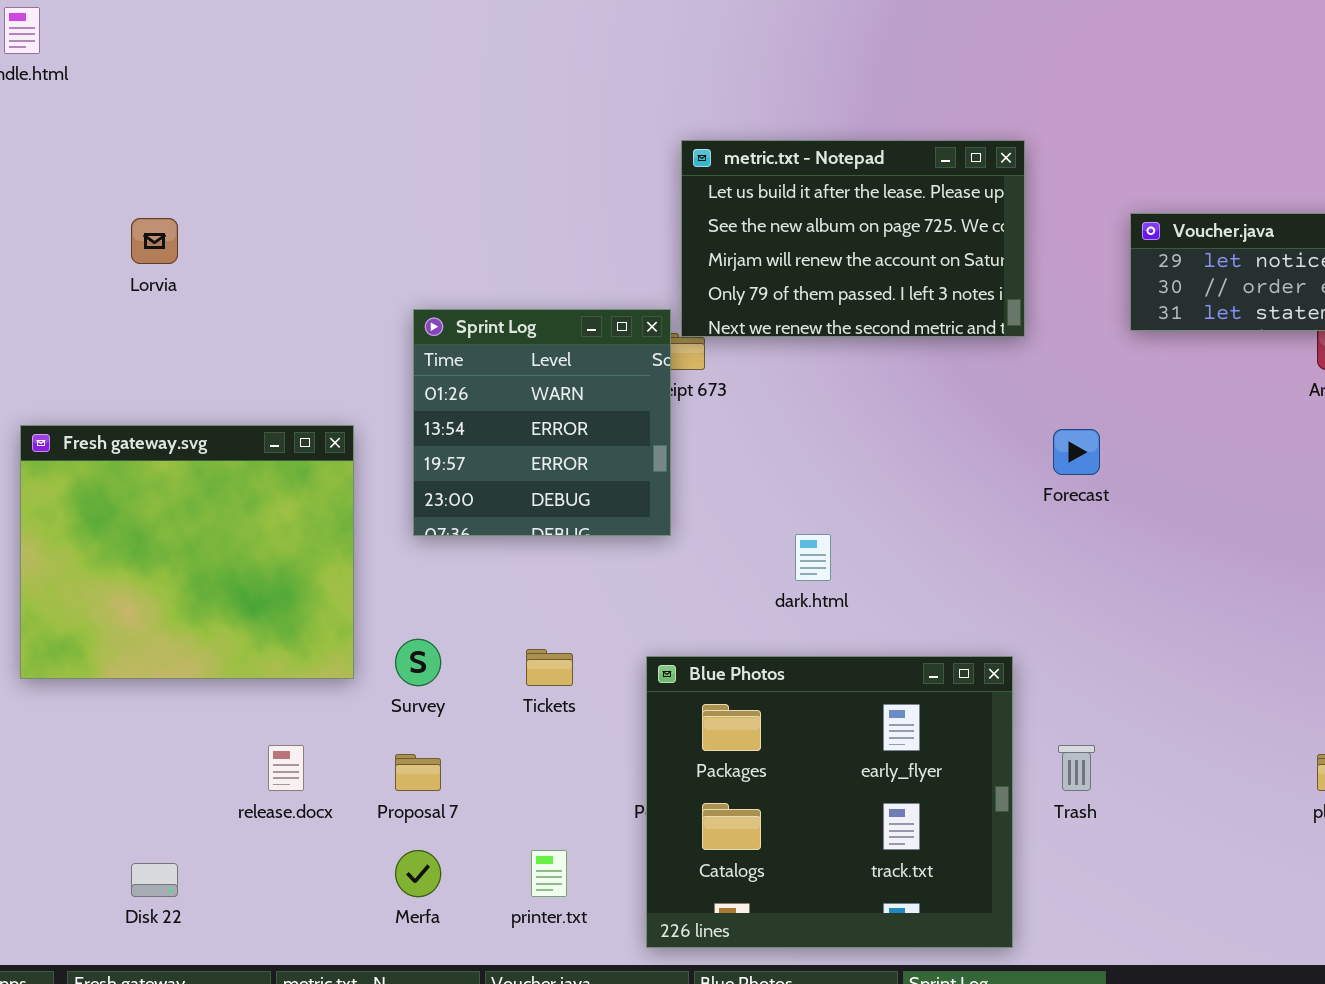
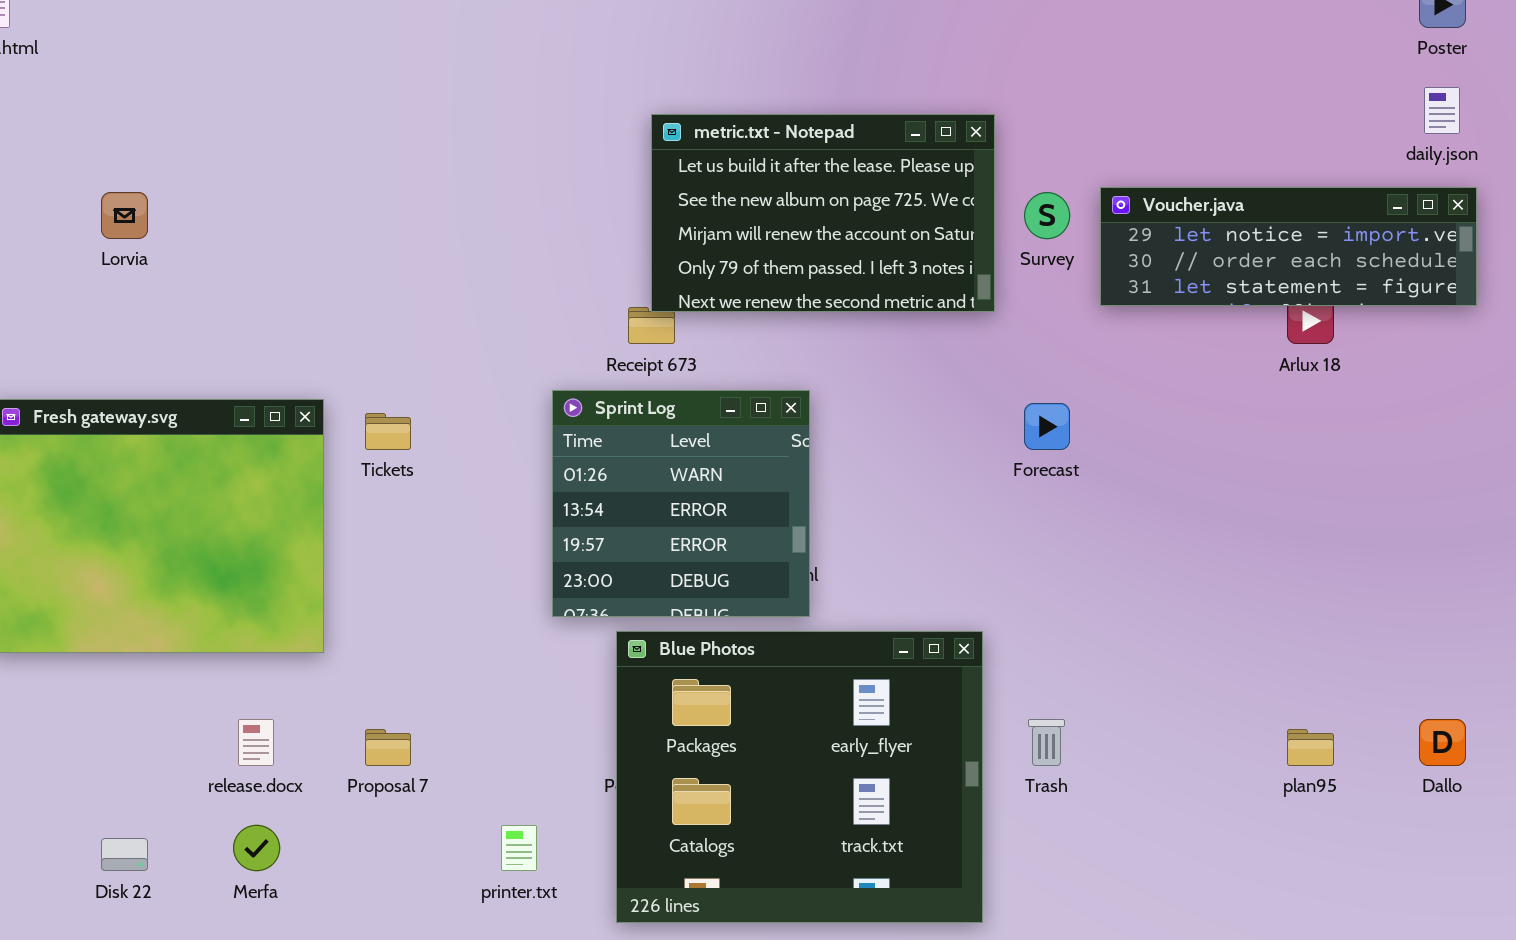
Sprint Log: [413,309,671,536] -> [552,390,810,617], moved
Survey: [395,639,441,686] -> [1024,192,1070,239], moved
Tickets: [526,649,573,686] -> [365,413,411,450], moved
Merfa: [395,850,441,897] -> [233,825,280,871], moved

